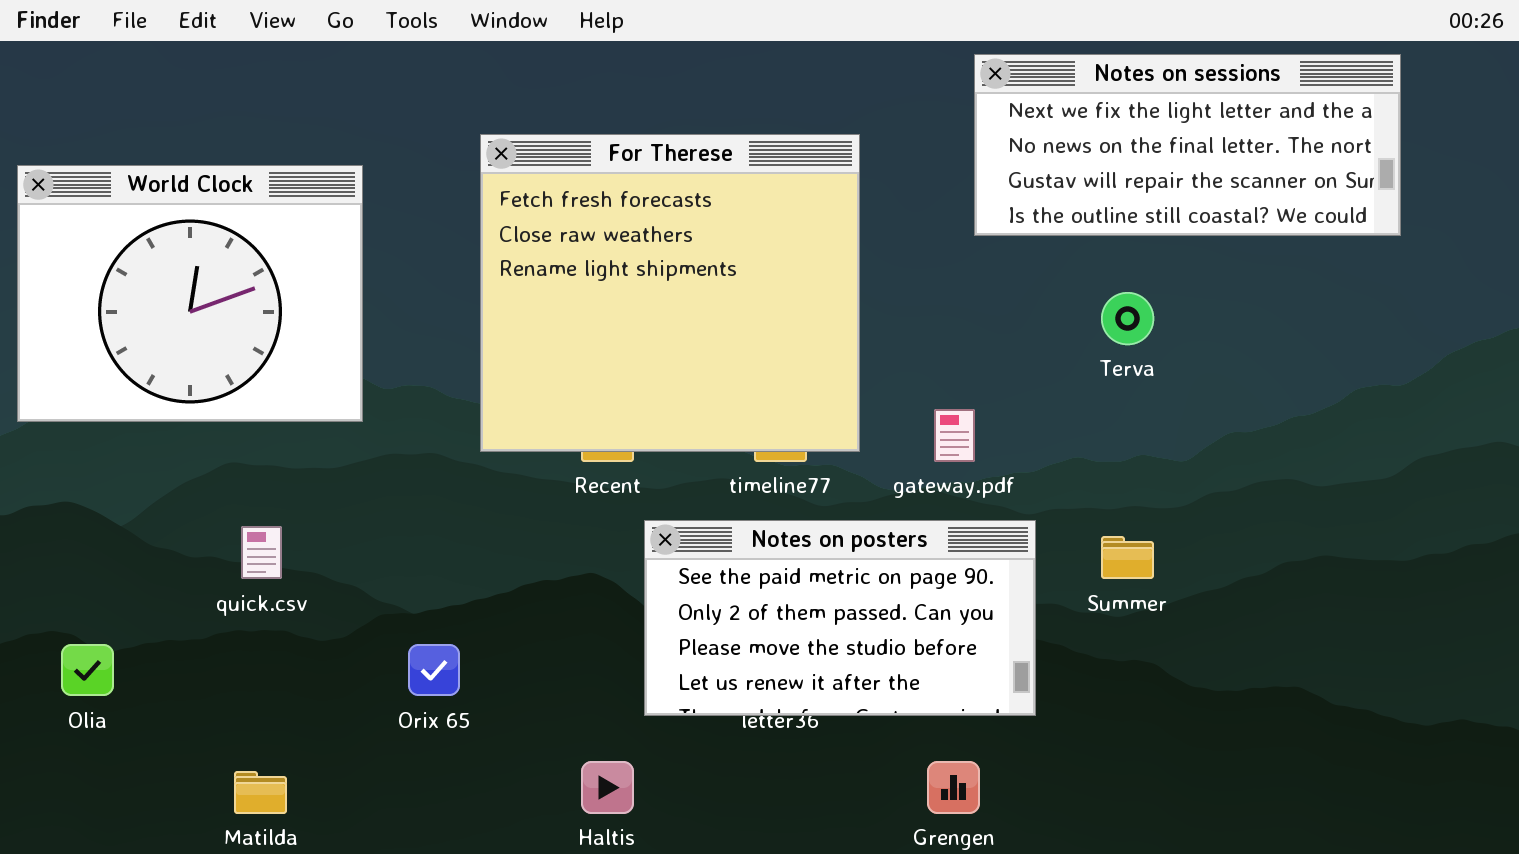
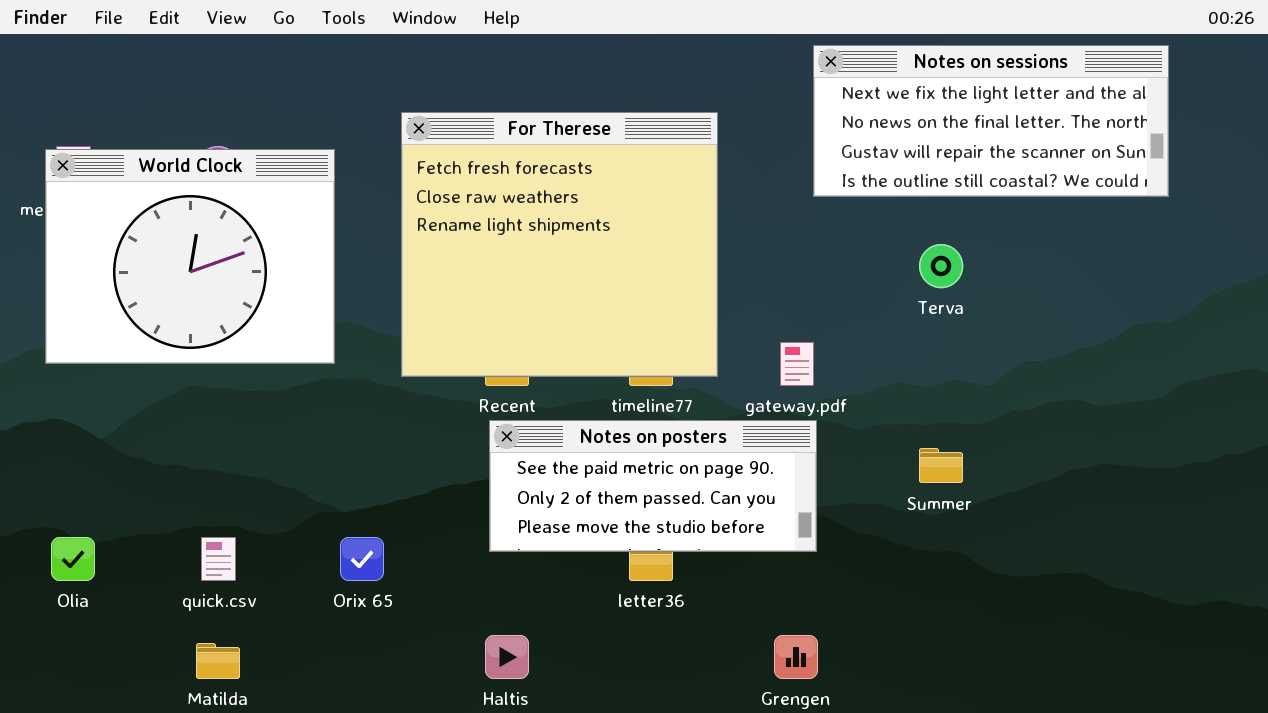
World Clock: [17,165,363,422] -> [45,149,335,364], moved
Notes on posters: [644,520,1036,716] -> [489,420,817,552], moved, resized
quick.csv: [241,526,282,579] -> [201,537,236,581], moved

